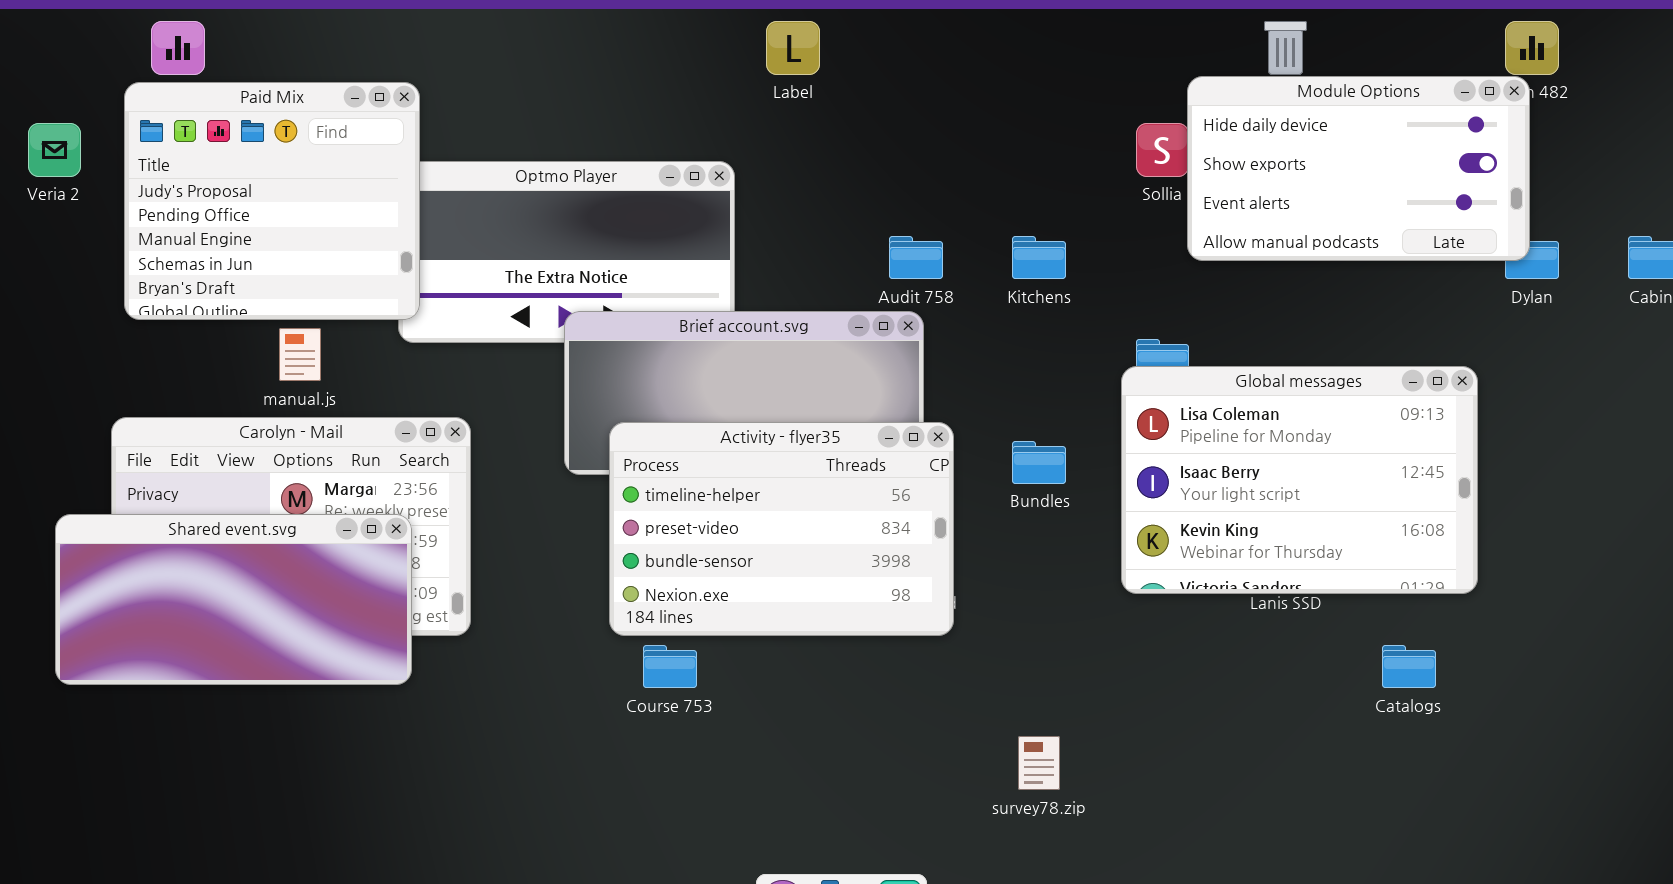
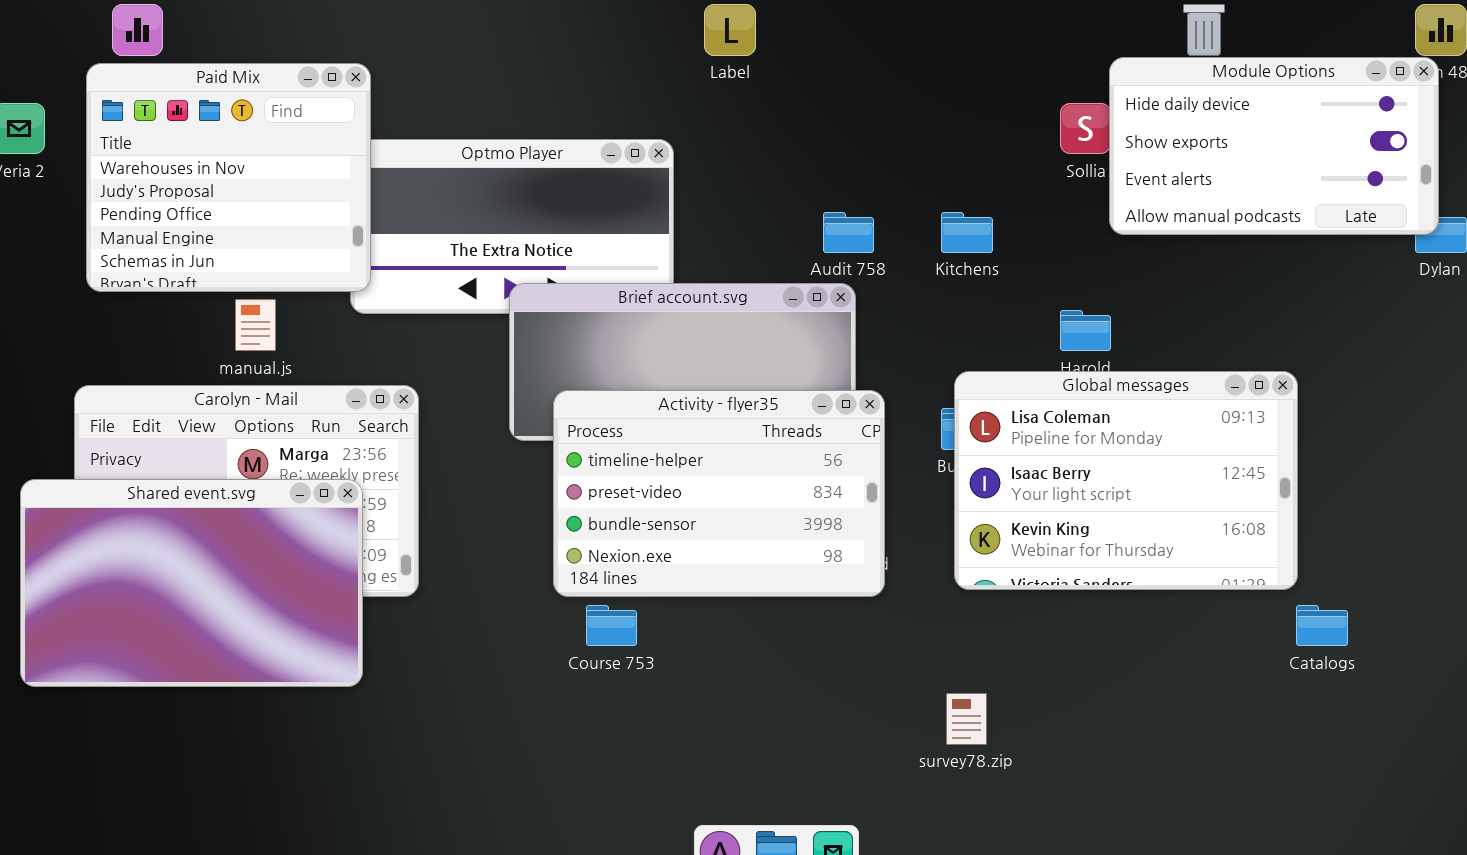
Paid Mix: [124,82,420,320] -> [86,63,371,292], scrolled up 1 row
Global messages: [1121,366,1478,594] -> [954,371,1298,590], moved
Shared event.svg: [55,514,412,685] -> [20,479,363,687], resized

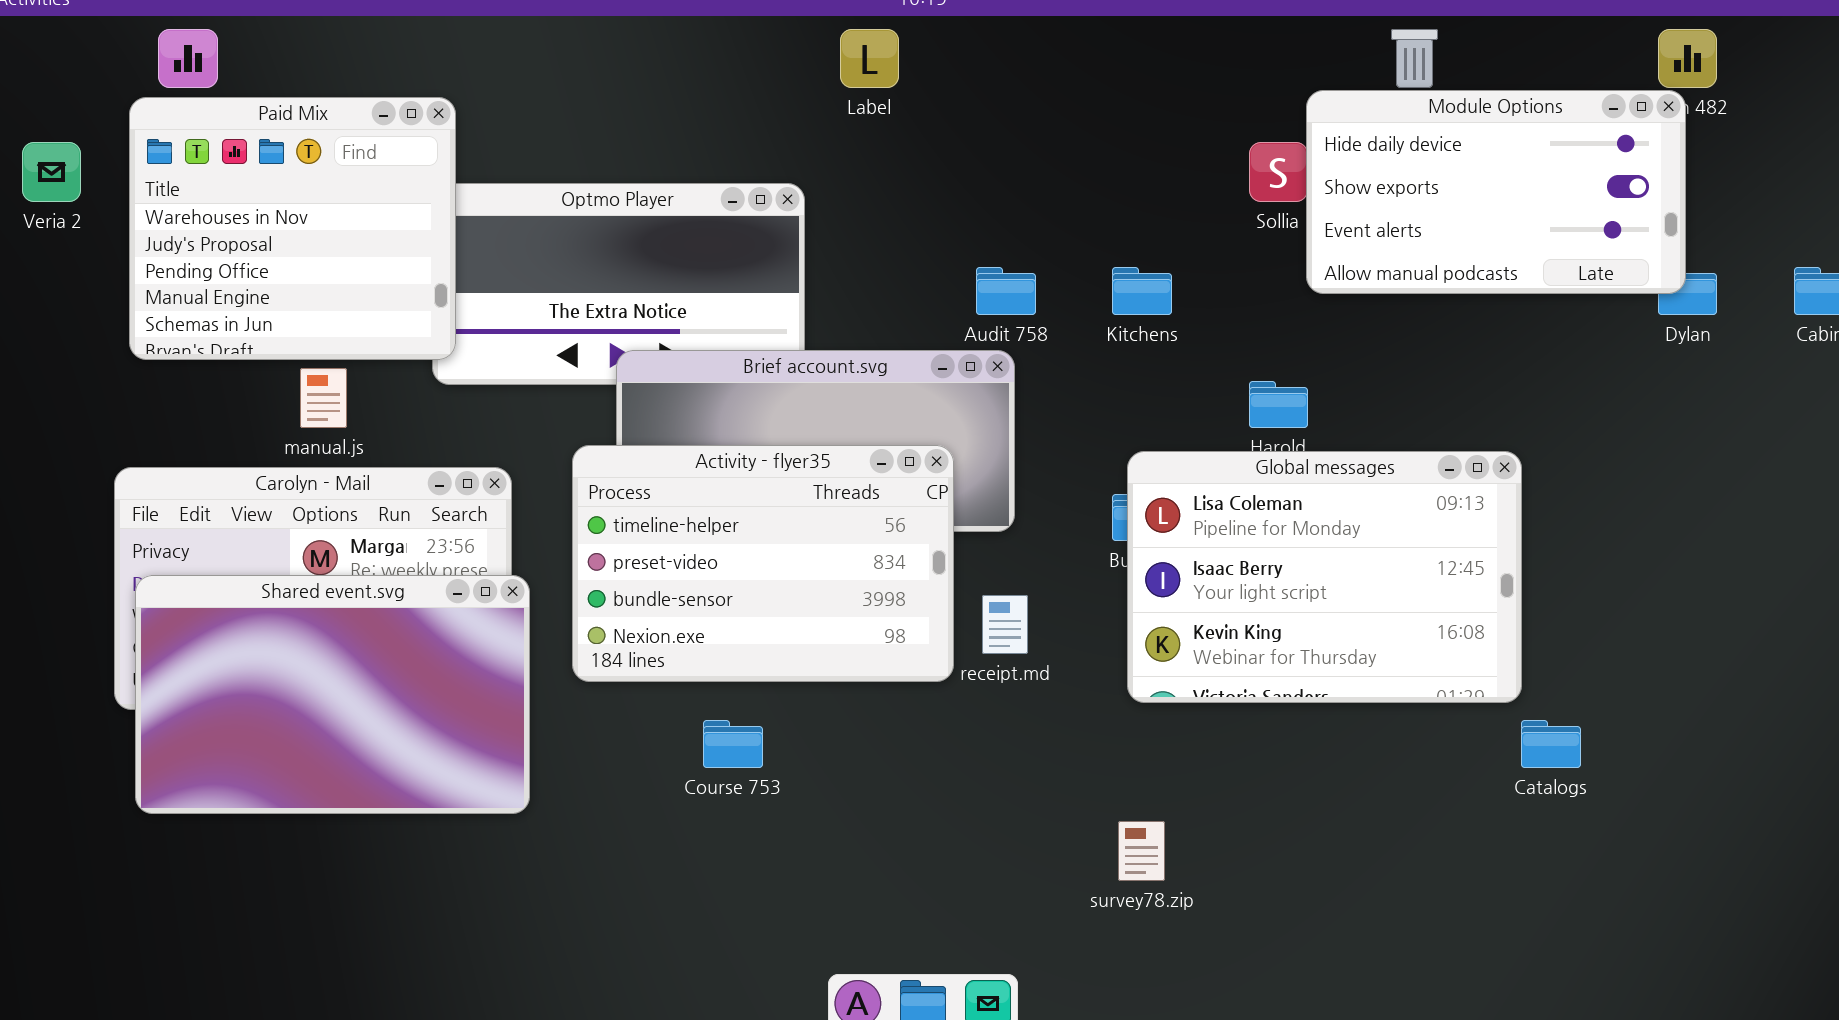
Activity - flyer35: [553,390,885,597] -> [572,445,954,682], moved
Shared event.svg: [20,479,363,687] -> [135,575,530,814], moved

